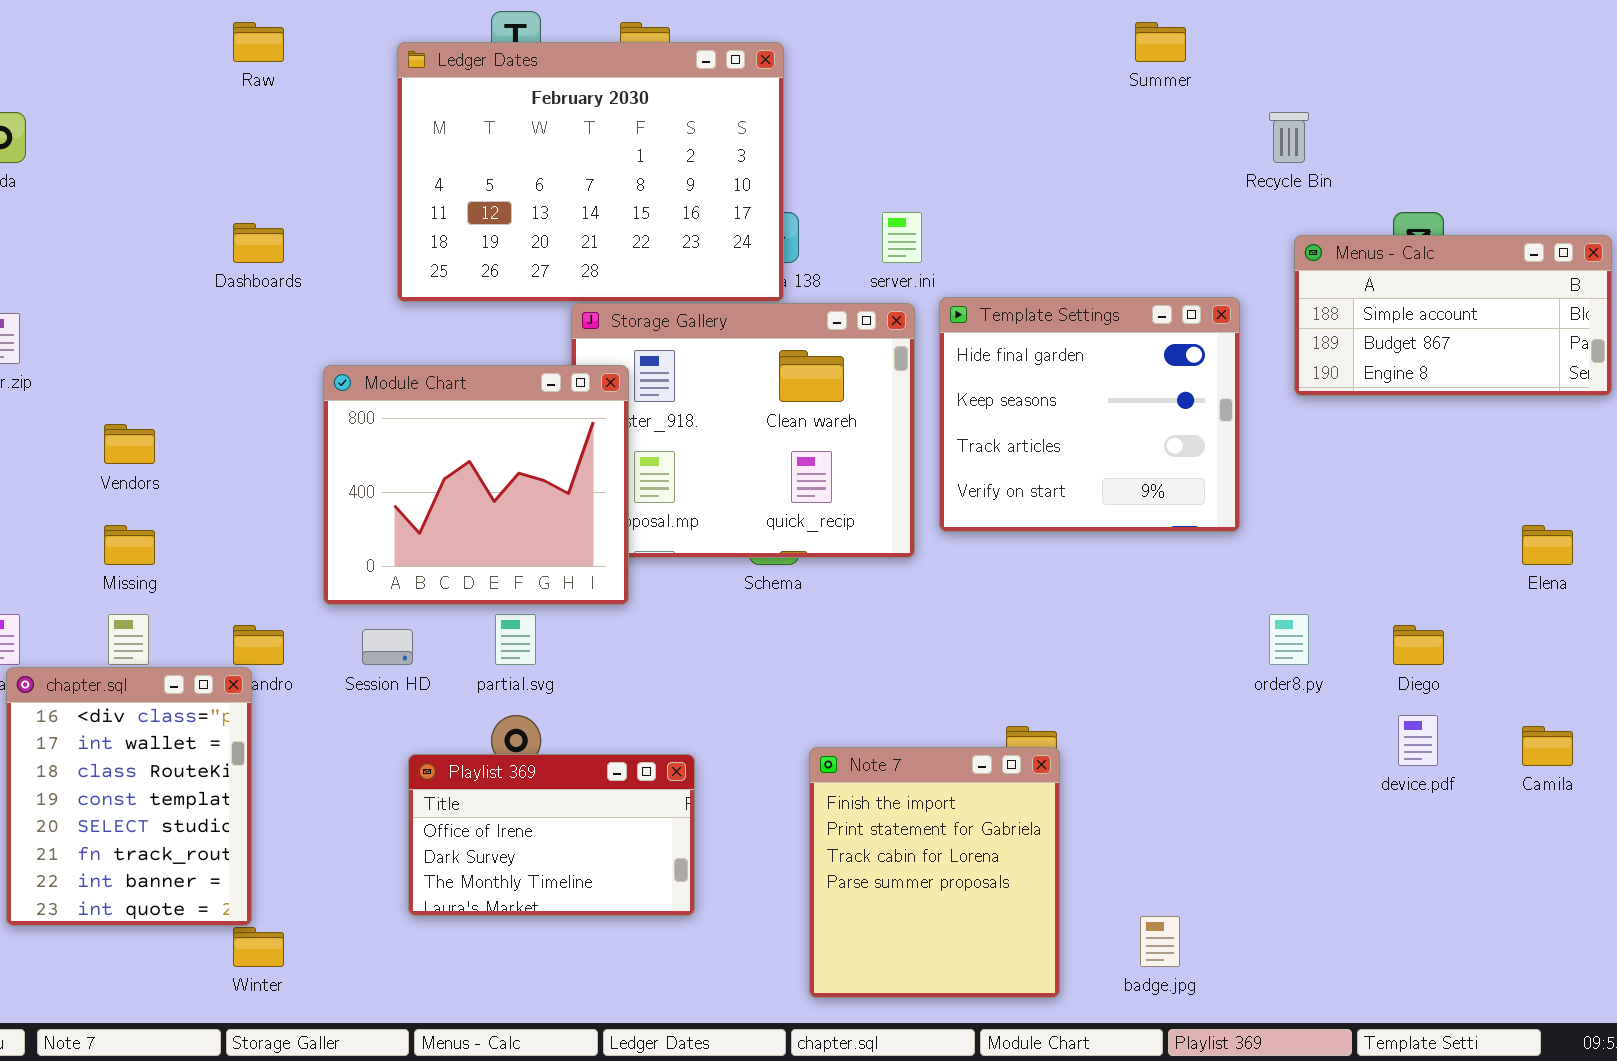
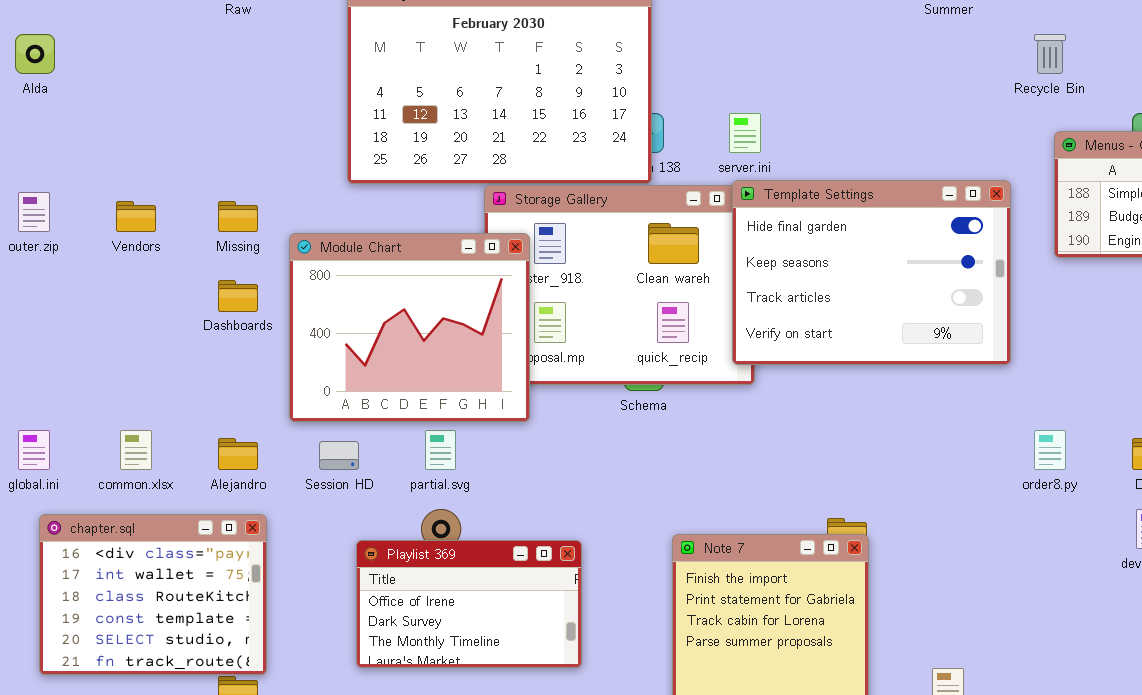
Dashboards: [233,223,284,263] -> [218,280,258,312], moved
Template Settings: [939,297,1240,532] -> [732,180,1011,365], resized
Vendors: [104,424,155,464] -> [116,201,156,232], moved
Missing: [104,525,155,565] -> [218,201,258,232], moved
chapter.sql: [6,667,252,926] -> [39,514,267,675], resized

